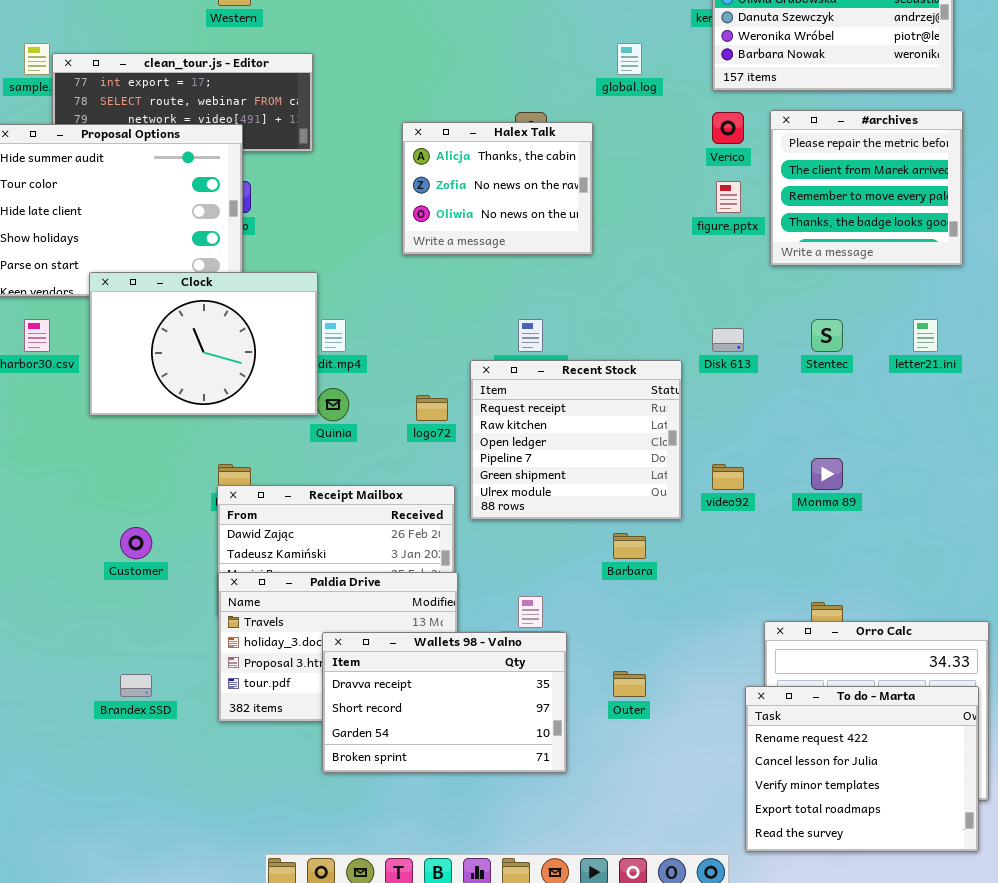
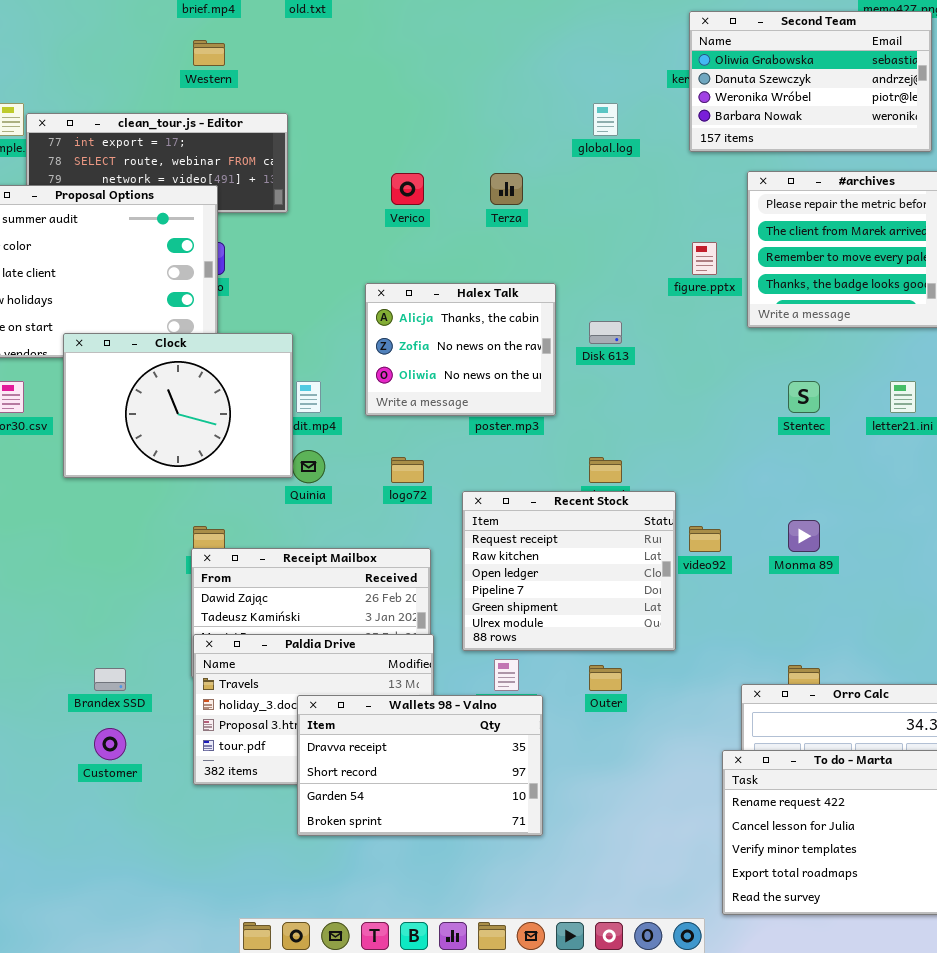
Verico: [712,112,744,144] -> [391,173,424,205], moved
Halex Talk: [402,122,593,255] -> [365,283,556,416], moved
Disk 613: [712,328,744,352] -> [589,321,622,344], moved
Recent Stock: [470,360,682,520] -> [462,491,676,651], moved
Customer: [120,527,152,559] -> [94,728,126,760], moved
Outer: [613,671,646,697] -> [589,665,622,691], moved
Brandex SSD: [120,674,152,697] -> [94,668,126,691], moved

